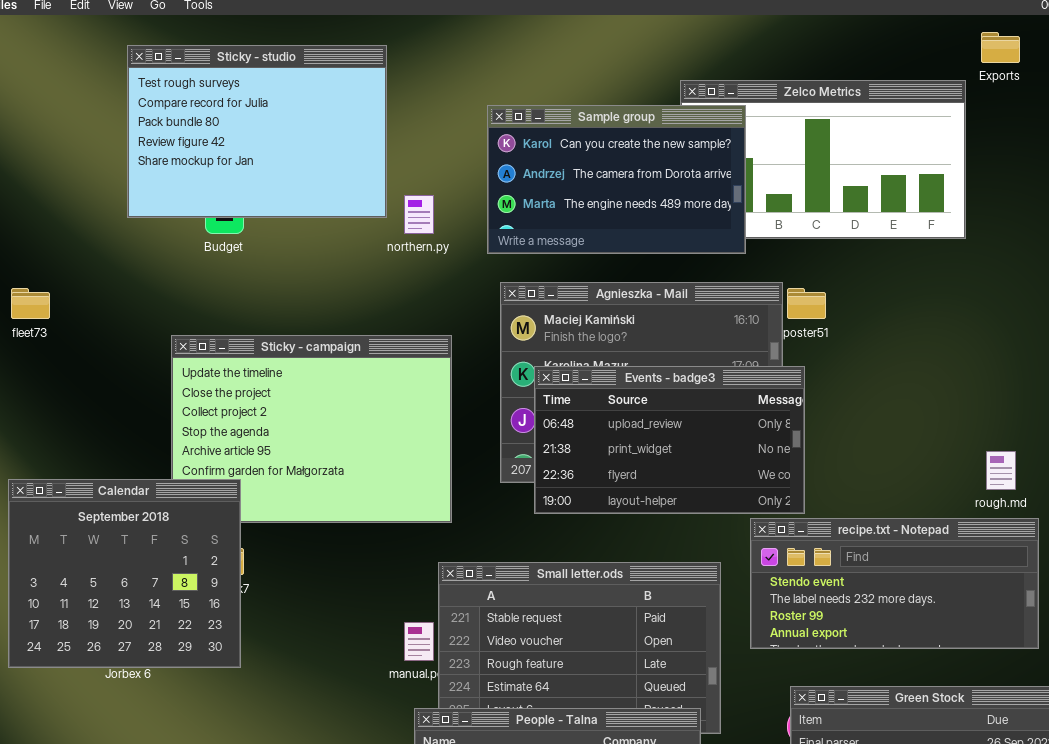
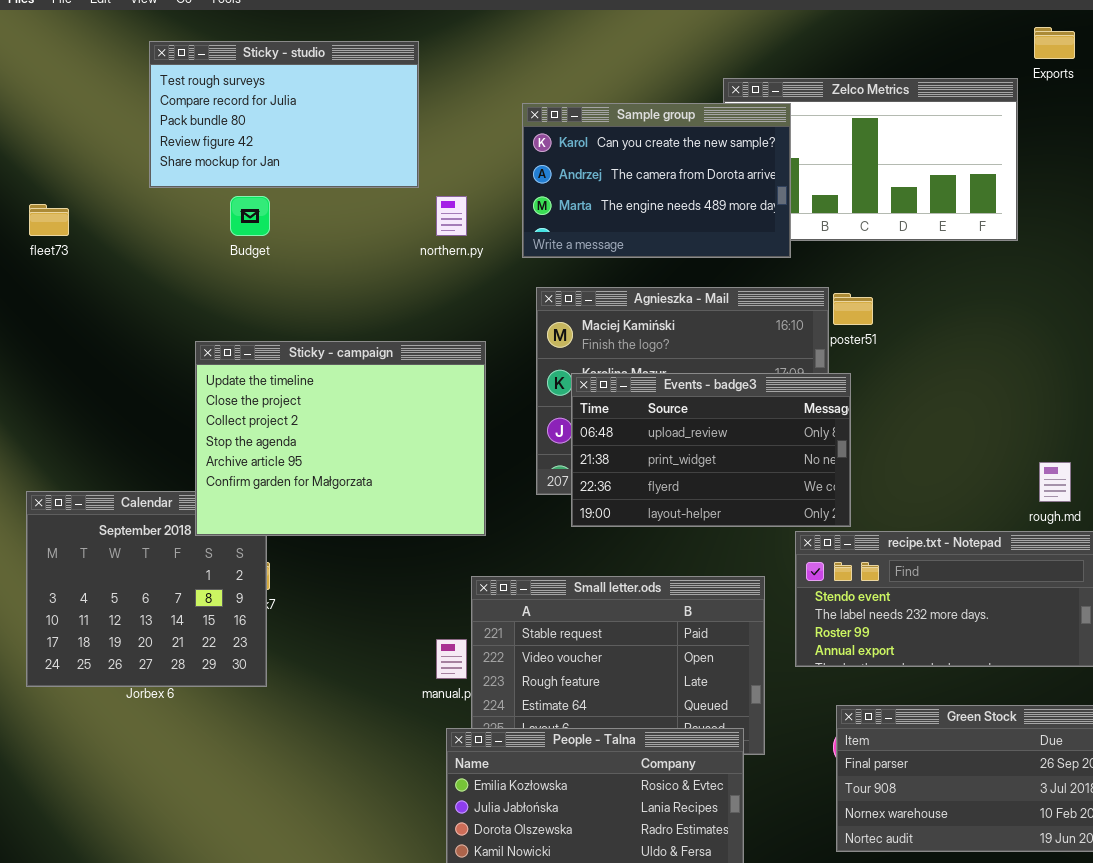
Sticky - studio: [127,45,387,218] -> [149,41,419,188], resized
fleet73: [11,288,50,319] -> [29,204,69,236], moved
Sticky - campaign: [171,335,452,523] -> [195,341,486,536], raised

